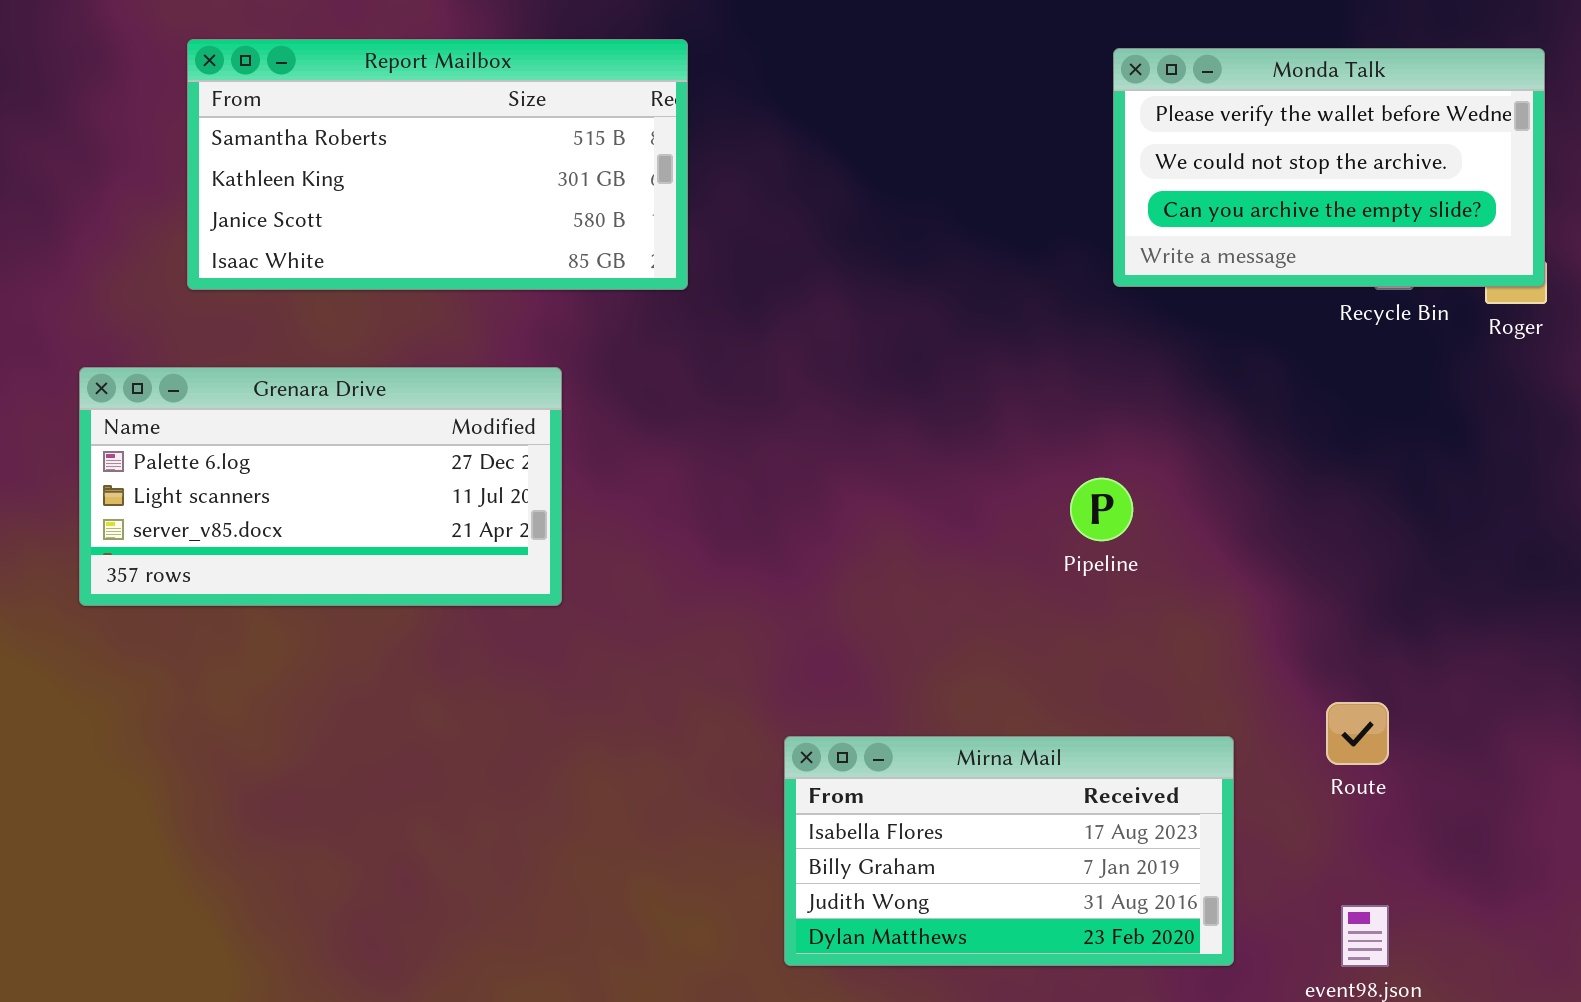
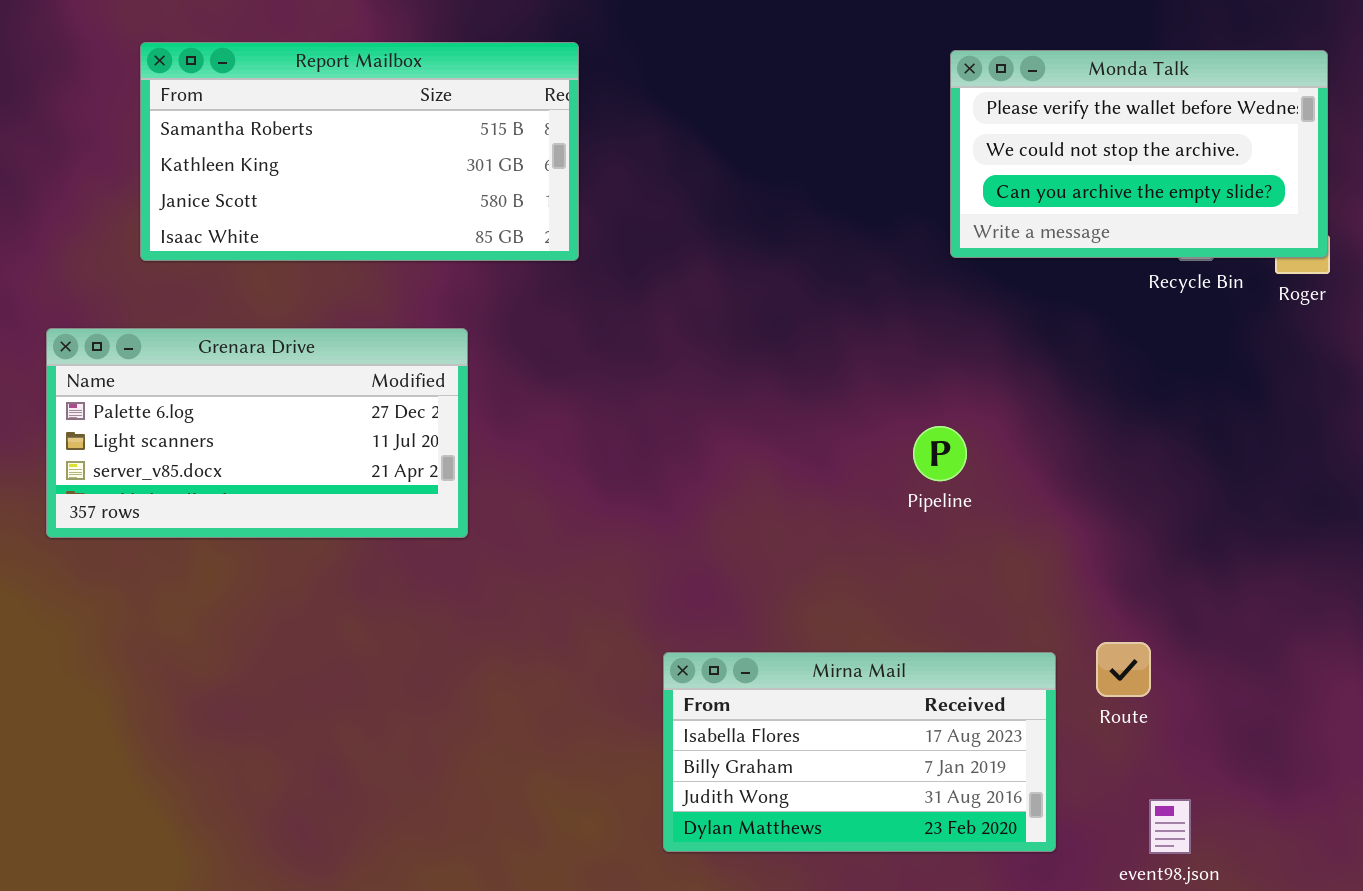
Route: [1326,702,1389,765] -> [1096,642,1151,697], moved

